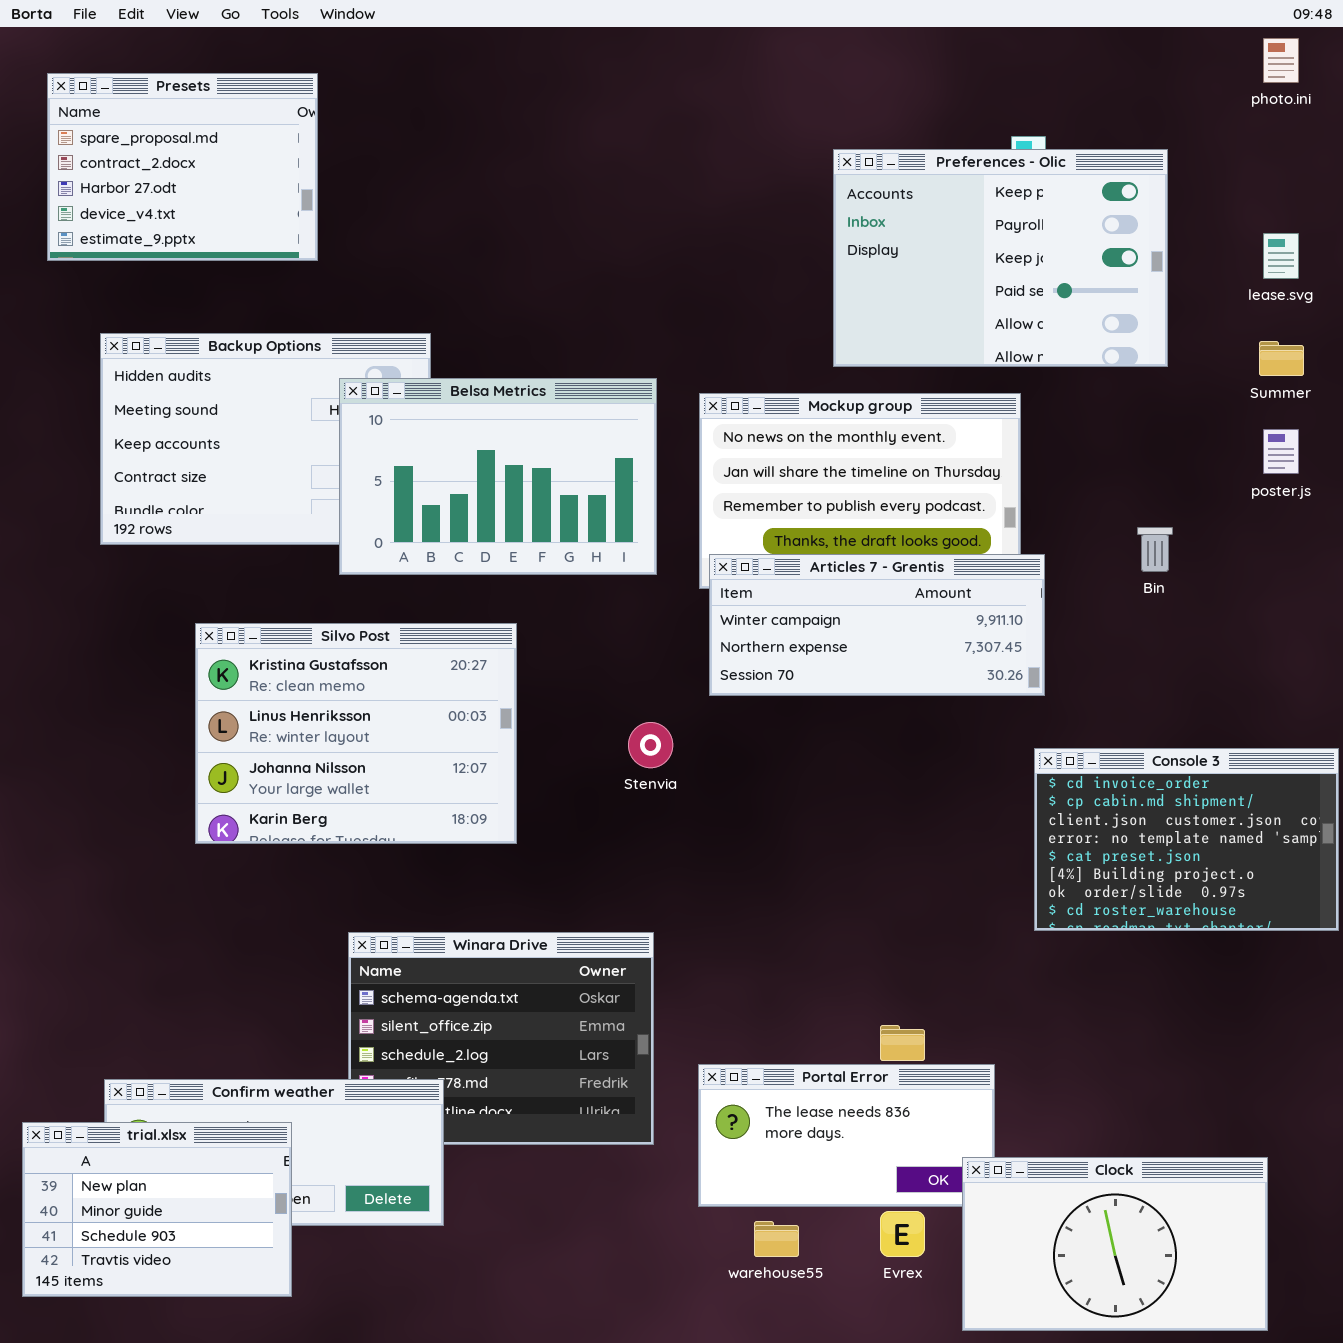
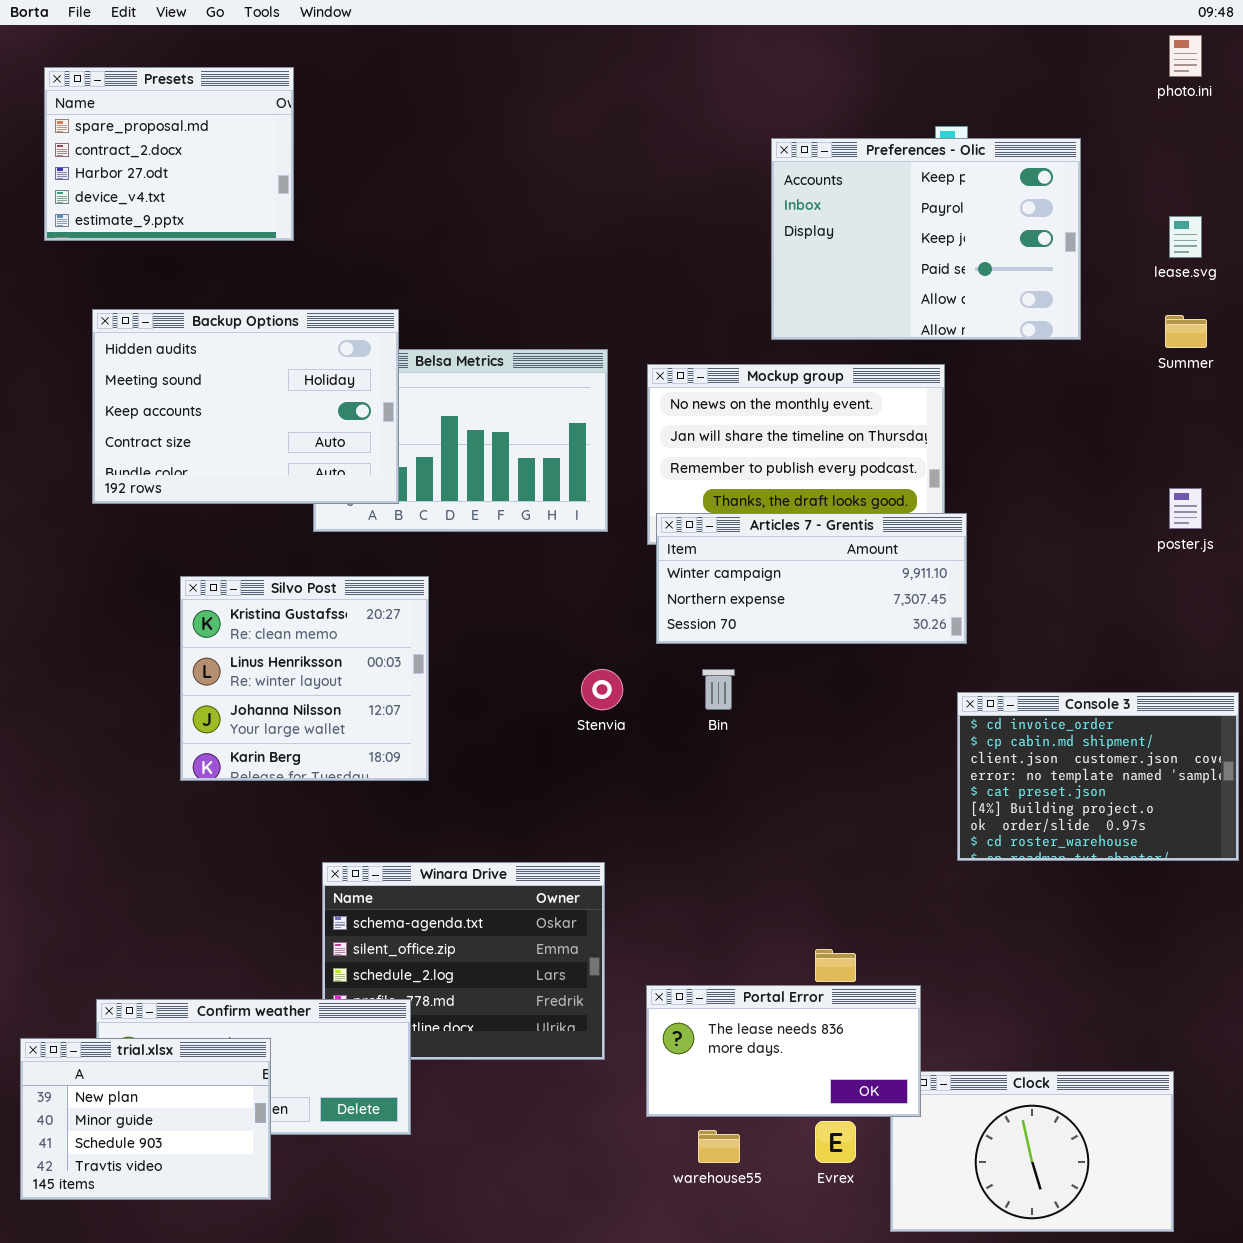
Backup Options: [100,333,431,545] -> [92,309,399,504], raised
poster.js: [1263,429,1299,474] -> [1169,488,1202,529], moved
Bin: [1137,527,1173,572] -> [702,669,735,710], moved
Silvo Post: [195,623,517,844] -> [180,576,429,781], resized
Portal Error: [698,1064,995,1207] -> [646,985,921,1117], raised

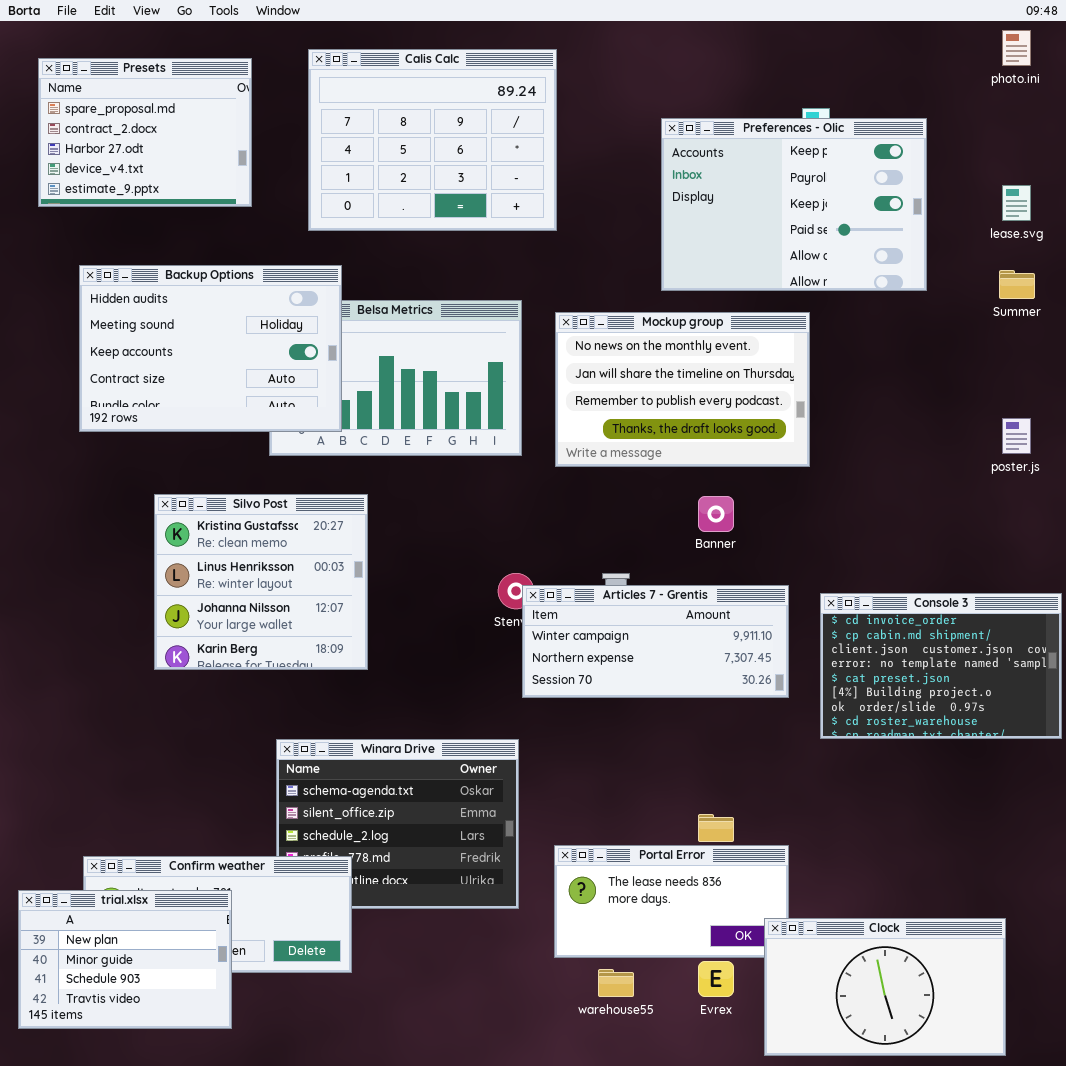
Calis Calc: none -> [308,49,557,231], opened
Articles 7 - Grentis: [656,513,967,644] -> [522,585,789,698], moved
Clock: [890,1071,1174,1232] -> [764,918,1006,1056], raised

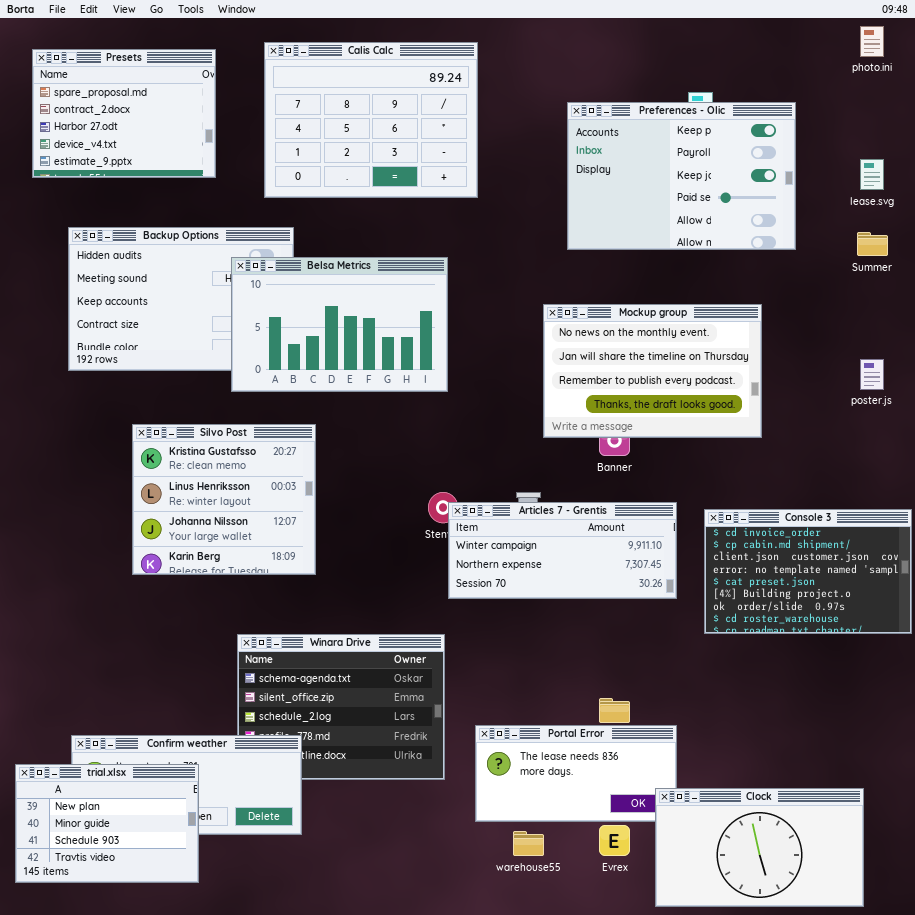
Belsa Metrics: [269,300,522,456] -> [231,257,448,392], raised
Mockup group: [555,312,810,467] -> [543,304,762,438], moved

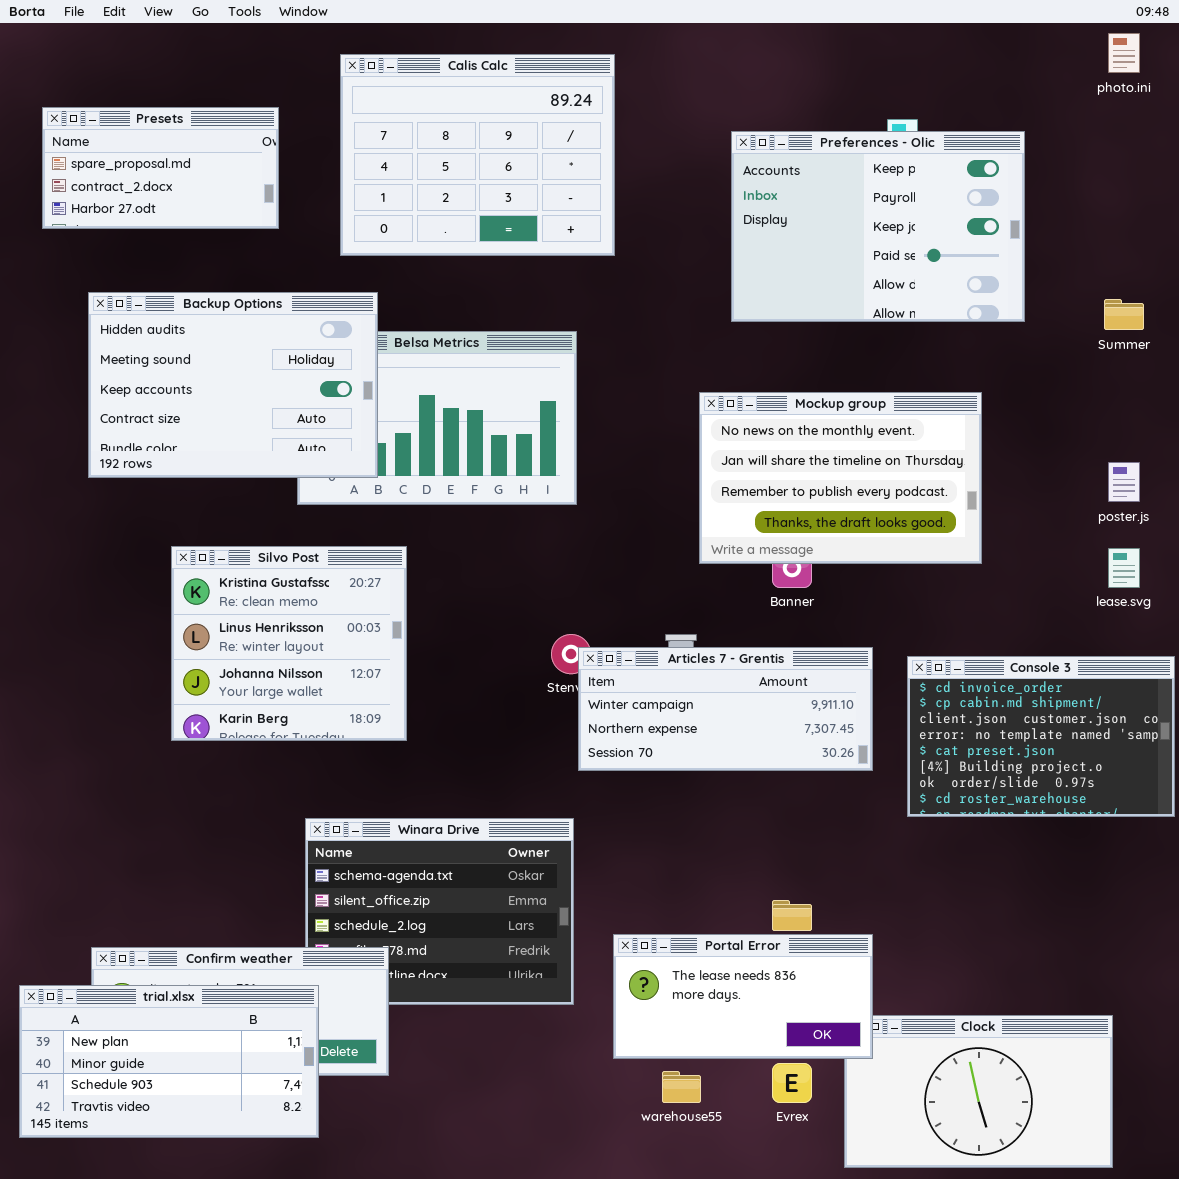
Presets: [32,49,216,178] -> [42,107,279,229], resized
lease.svg: [860,159,884,190] -> [1108,548,1140,588], moved
Backup Options: [68,227,294,371] -> [88,292,378,478], raised
Portal Error: [475,725,677,822] -> [613,934,873,1059], raised
trial.xlsx: [15,764,199,883] -> [19,985,319,1138], resized

